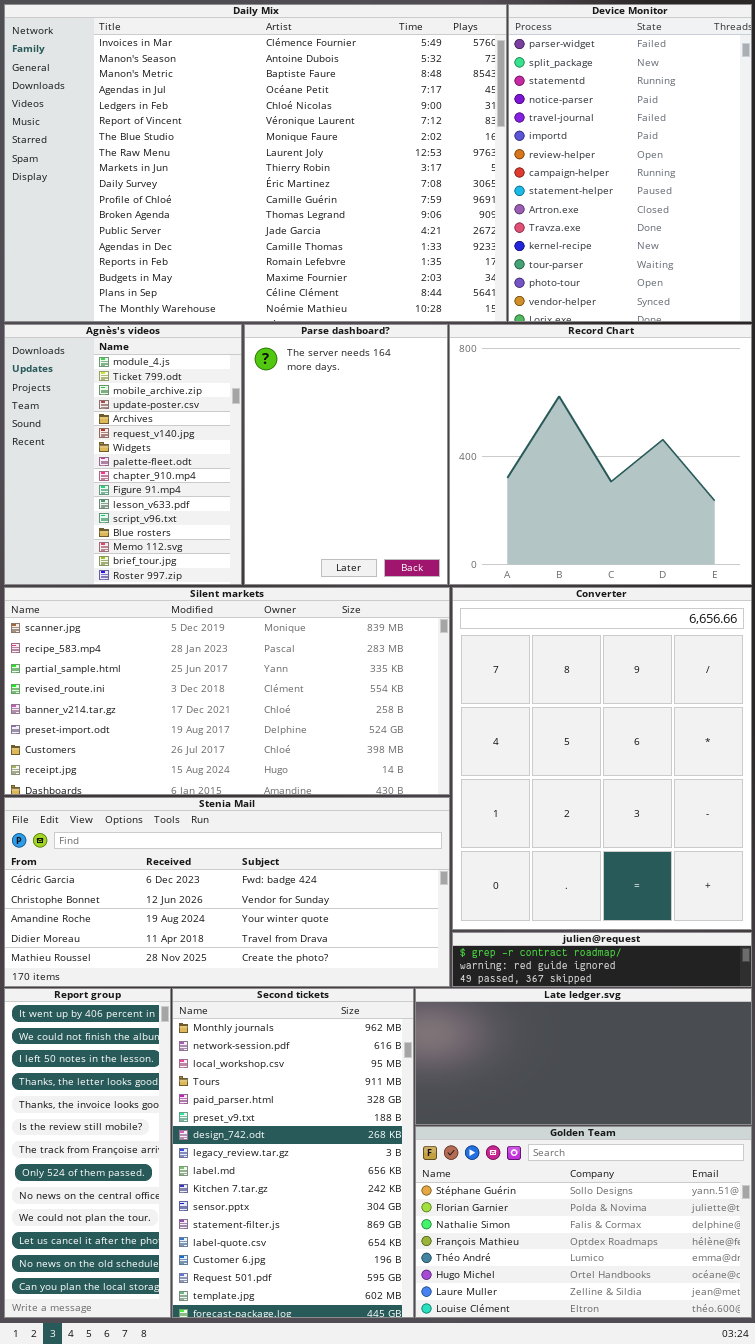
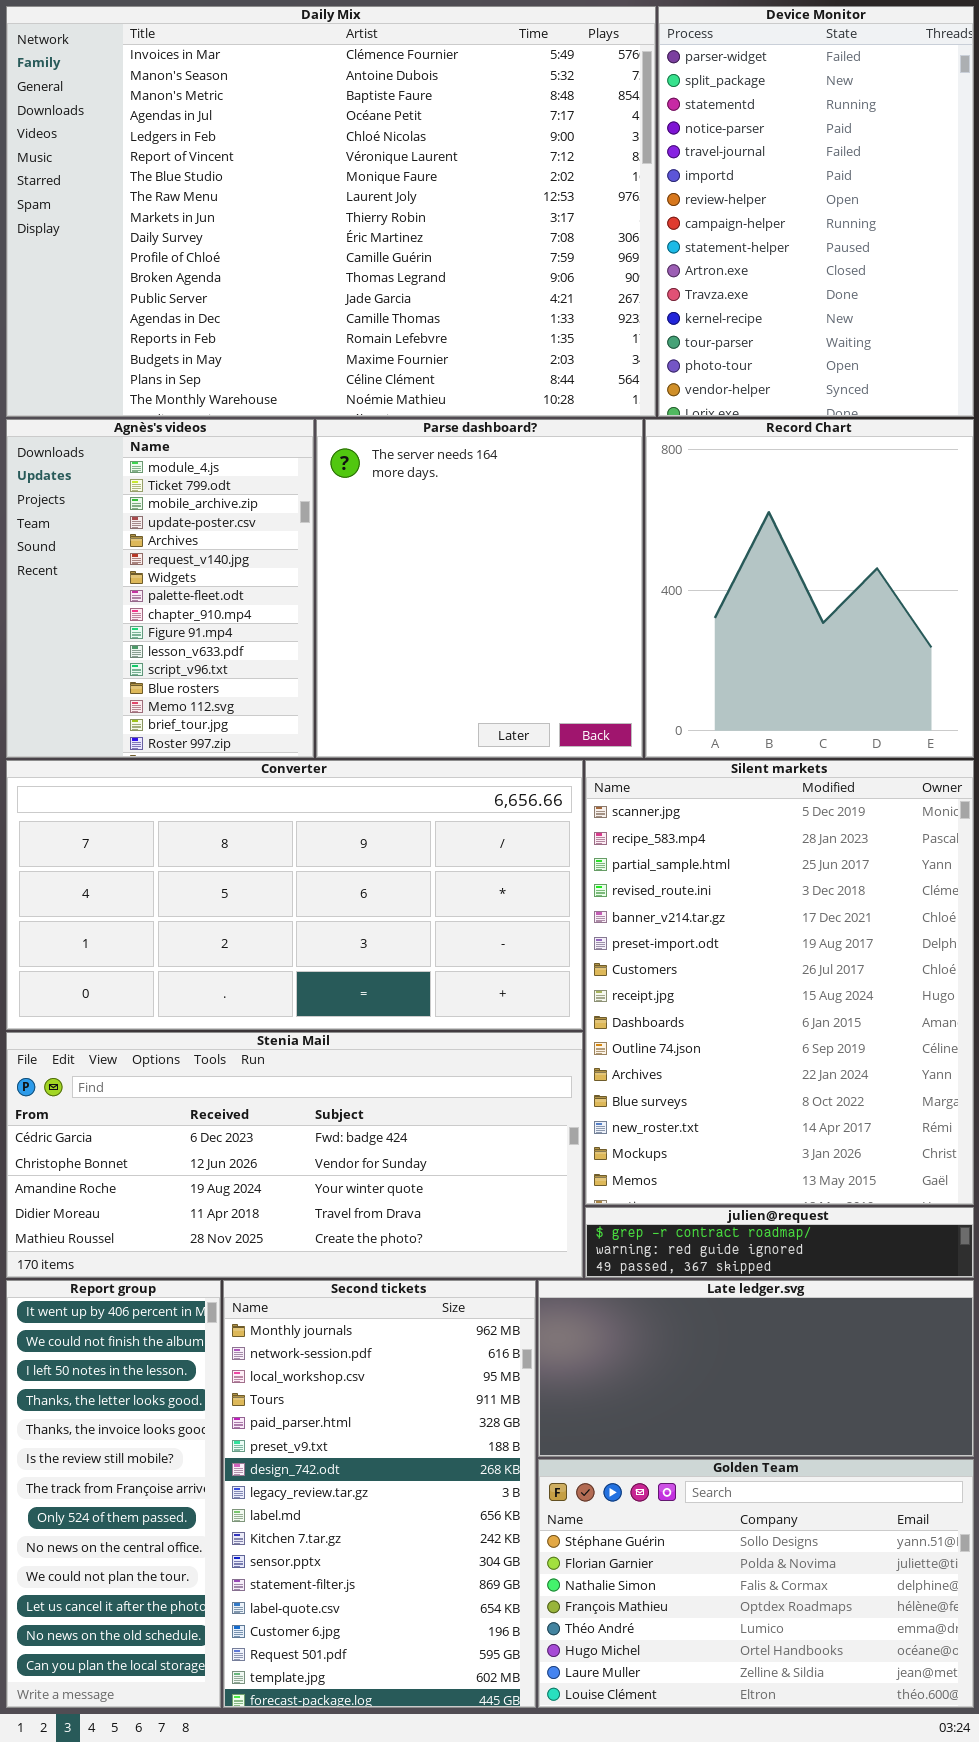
Parse dashboard?: [244,324,448,585] -> [316,419,643,758], resized
Record Chart: [449,324,752,585] -> [645,419,974,758], resized
Silent markets: [4,587,450,795] -> [585,760,974,1205], moved, resized
Converter: [452,587,752,930] -> [6,760,583,1030], moved, resized

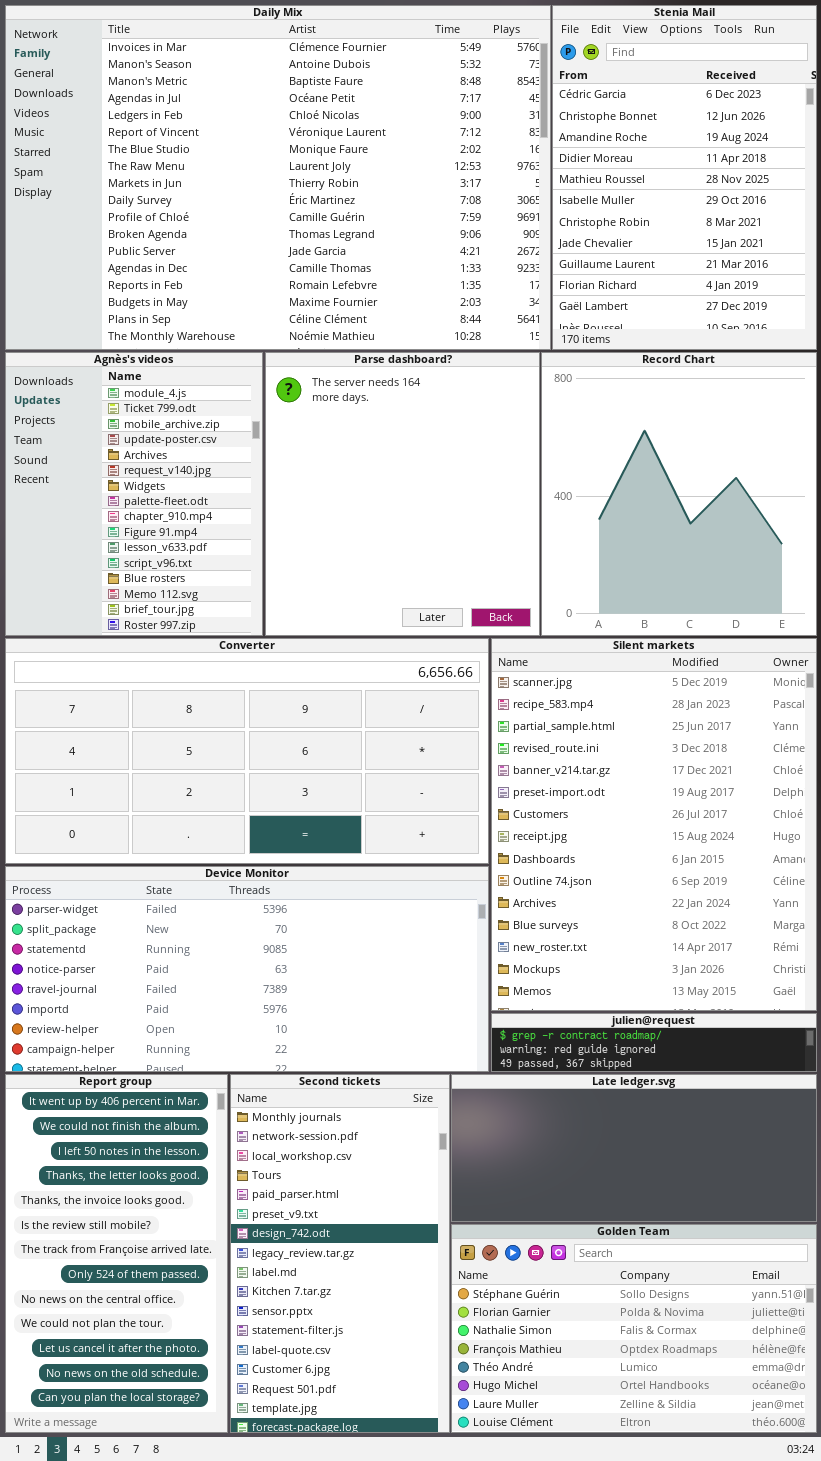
Device Monitor: [658,6,974,417] -> [5,866,489,1072], moved, resized
Stenia Mail: [6,1032,583,1278] -> [552,5,817,350], moved, resized
Report group: [6,1280,221,1708] -> [5,1074,228,1433], resized
Second tickets: [223,1280,536,1708] -> [230,1074,450,1433], resized

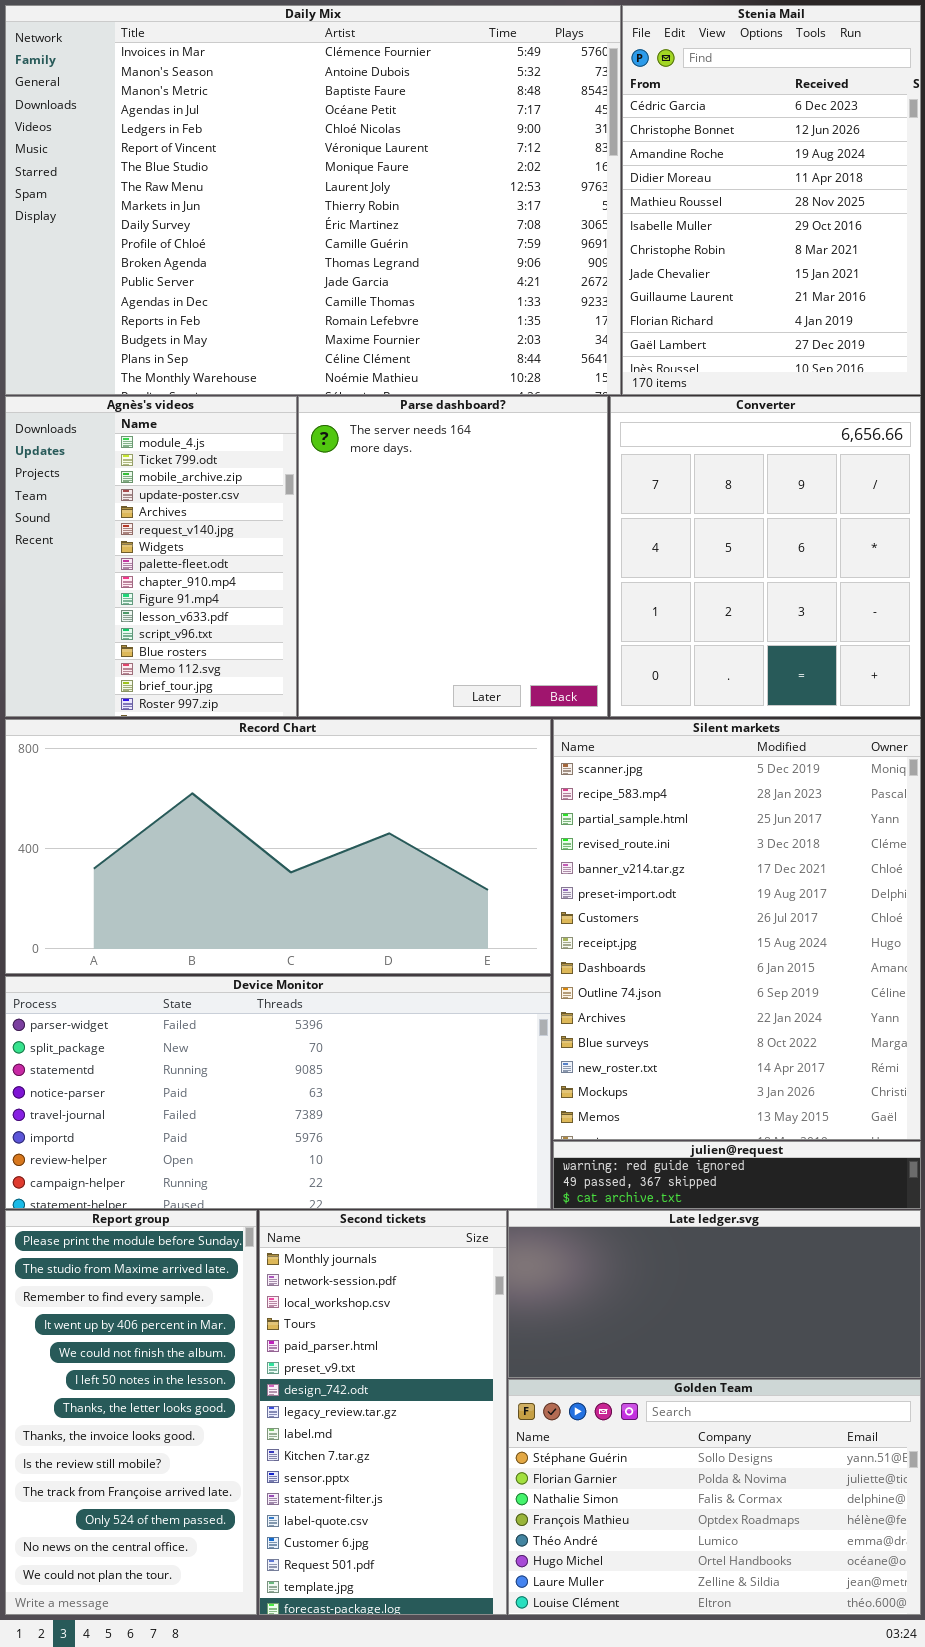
Record Chart: [541,352,817,636] -> [5,719,551,974], moved, resized
Converter: [5,638,489,864] -> [610,396,921,717], moved, resized
julien@request: [491,1013,817,1072] -> [553,1141,921,1209], scrolled down 1 row
Report group: [5,1074,228,1433] -> [5,1210,257,1615], scrolled up 3 rows

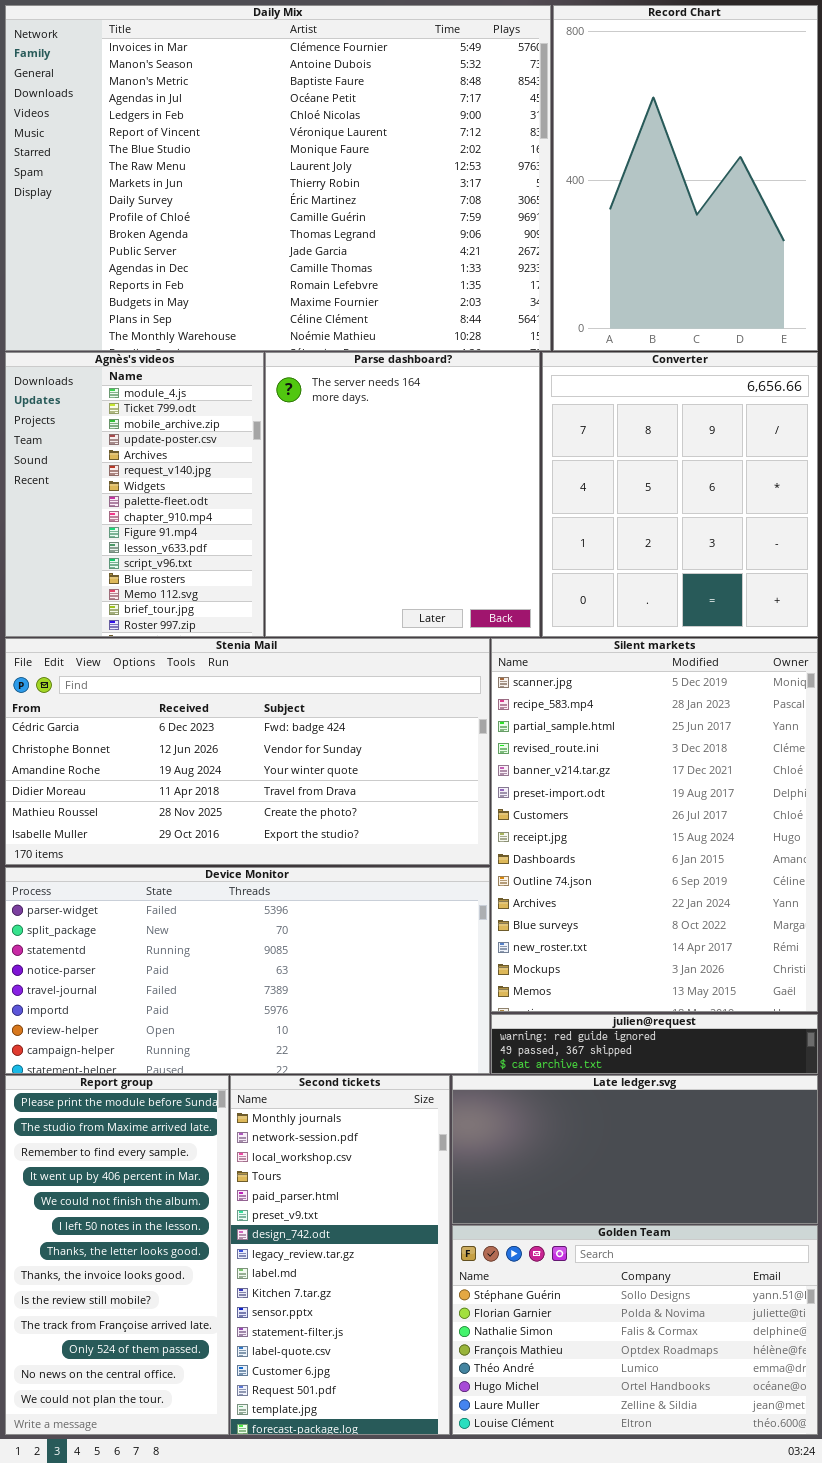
Stenia Mail: [622,5,921,395] -> [5,638,490,865], moved, resized
Record Chart: [5,719,551,974] -> [553,5,818,351], moved, resized

